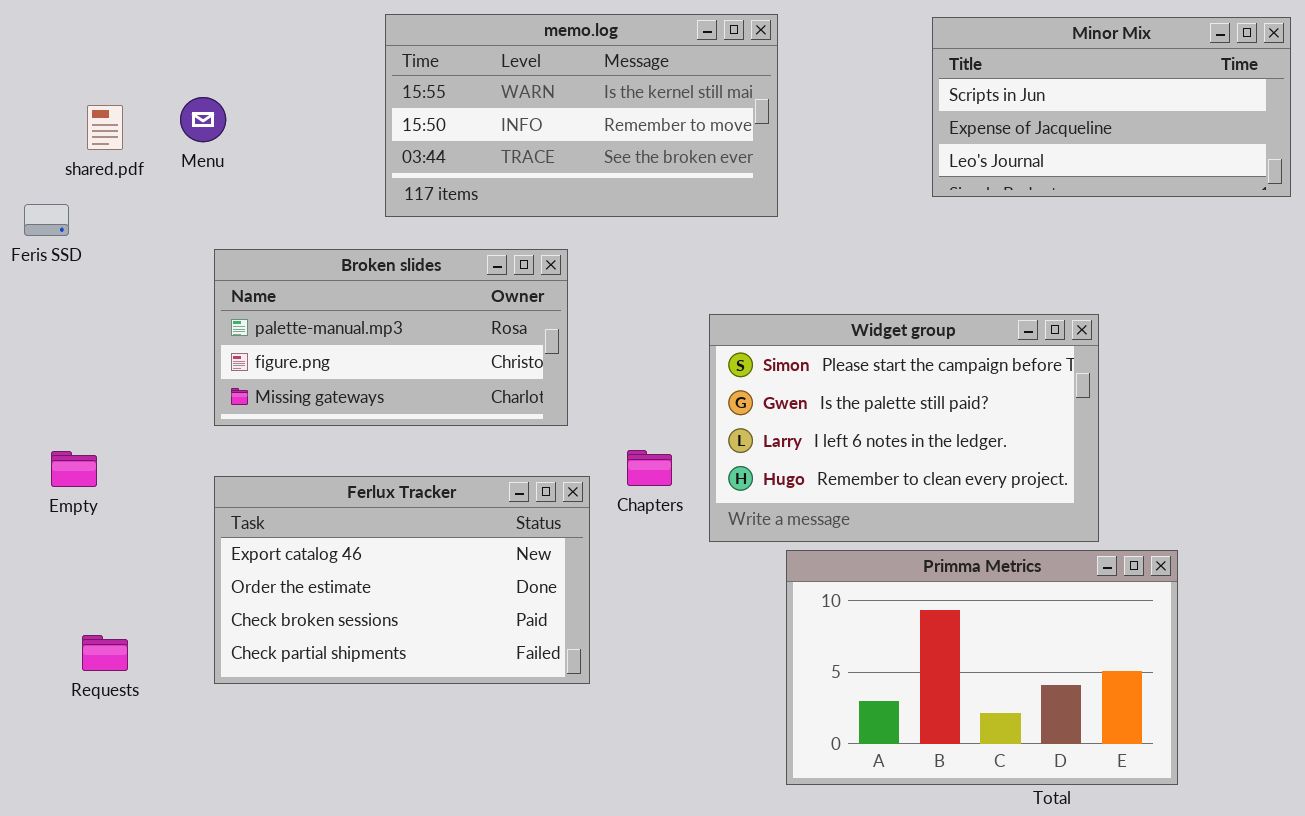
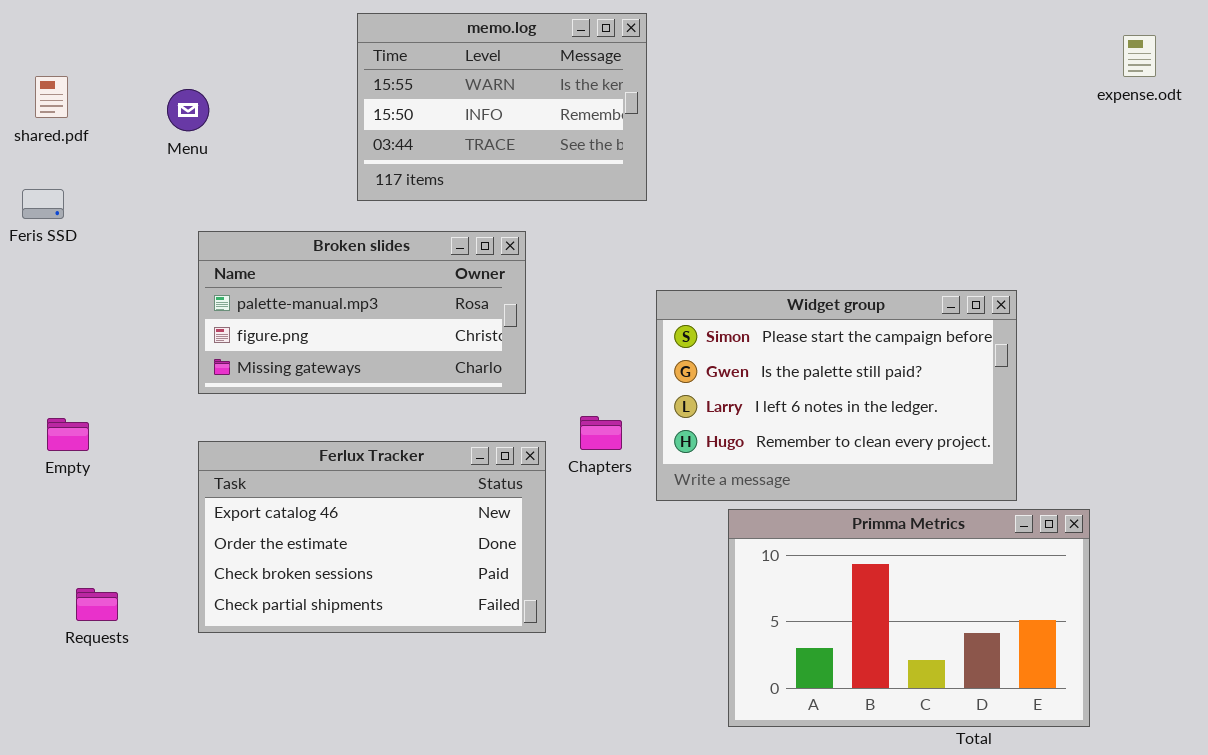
memo.log: [385,14,778,217] -> [357,13,647,201], resized
Minor Mix: [932,17,1291,197] -> none, closed
shared.pdf: [87,105,123,150] -> [35,76,68,118], moved

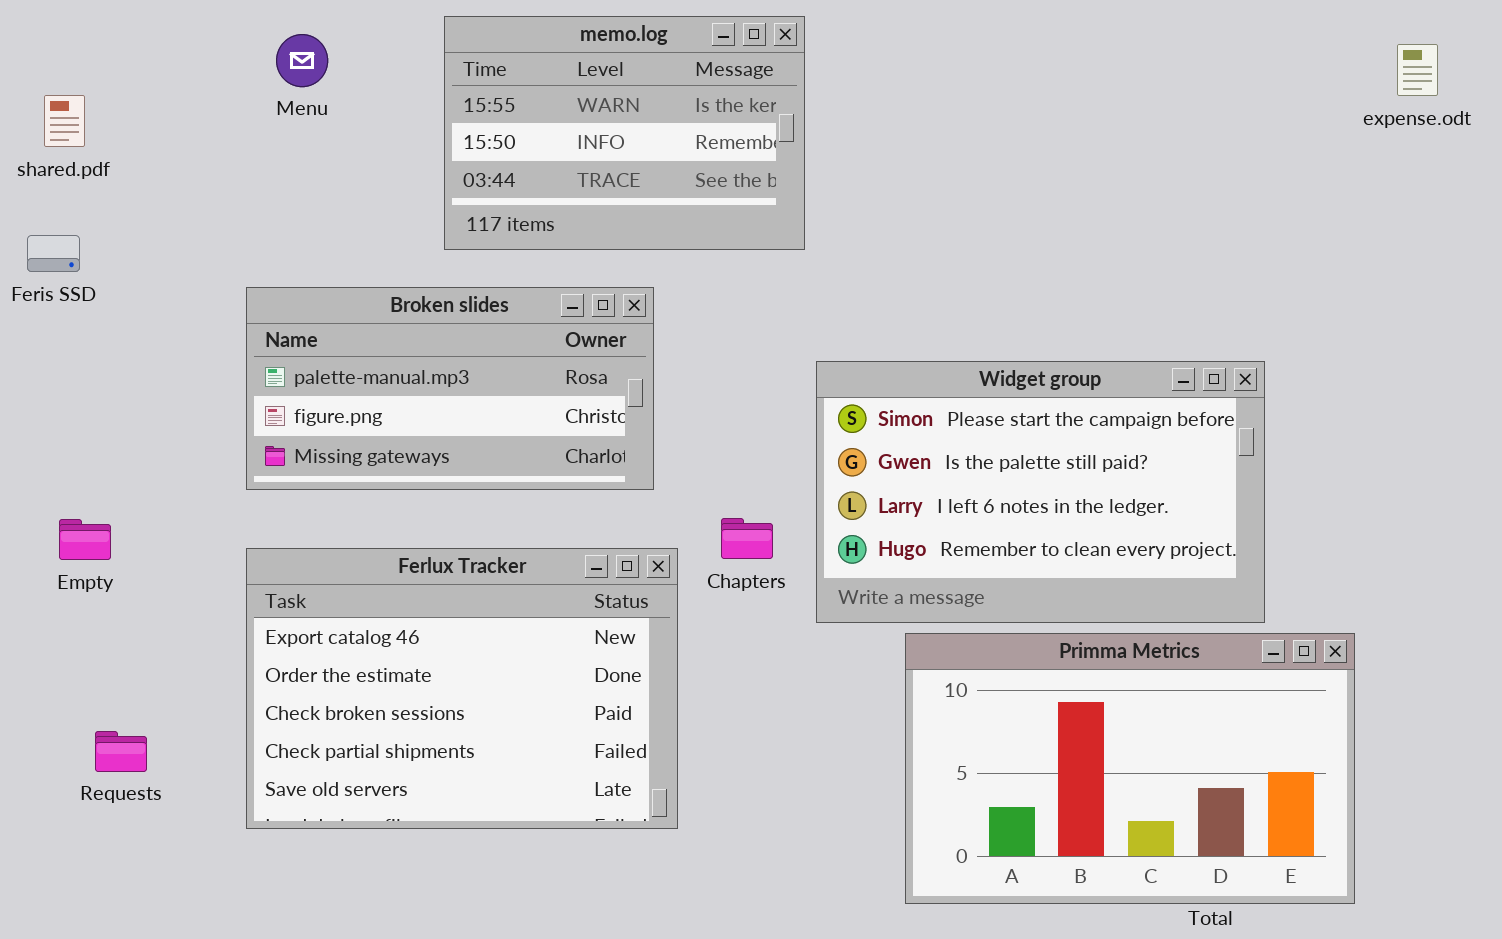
Menu: [167,89,209,131] -> [276,34,328,87], moved
Ferlux Tracker: [198,441,546,633] -> [246,548,678,829], resized

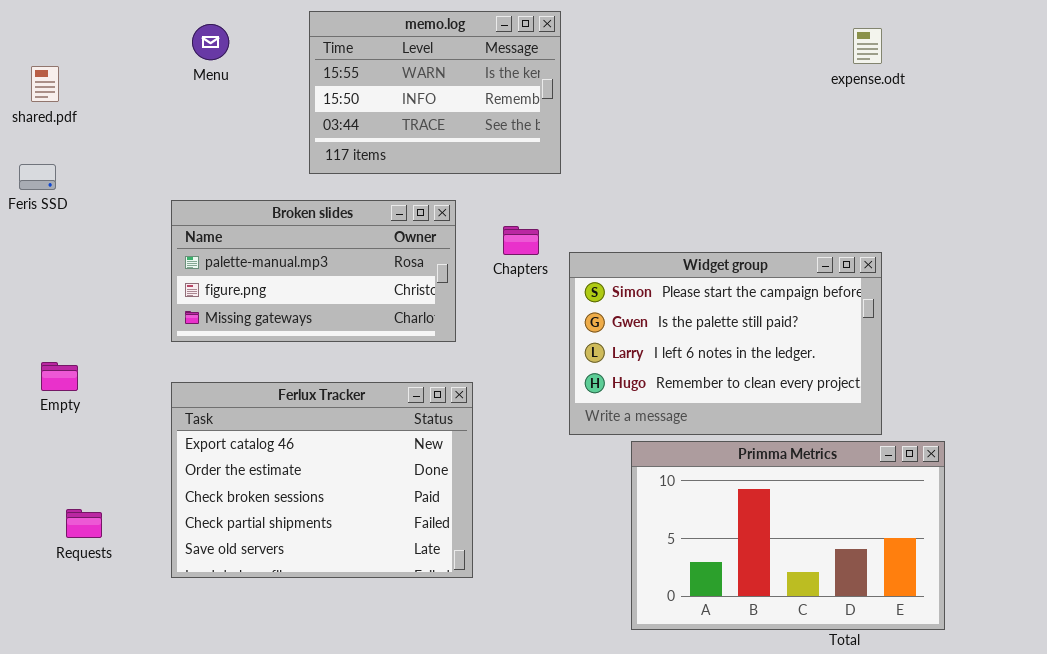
expense.odt: [1397,44,1438,96] -> [853,28,882,64], moved
Chapters: [721,518,773,559] -> [503,226,539,255], moved

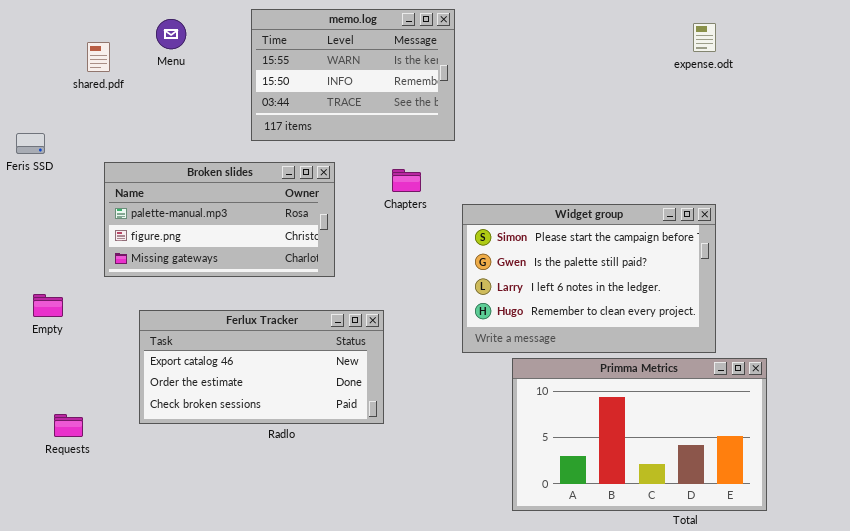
shared.pdf: [31,66,59,102] -> [87,42,110,72], moved
Broken slides: [171,200,456,342] -> [104,162,335,277], moved
Chapters: [503,226,539,255] -> [392,169,421,192], moved
Ferlux Tracker: [171,382,473,578] -> [139,310,384,424], resized

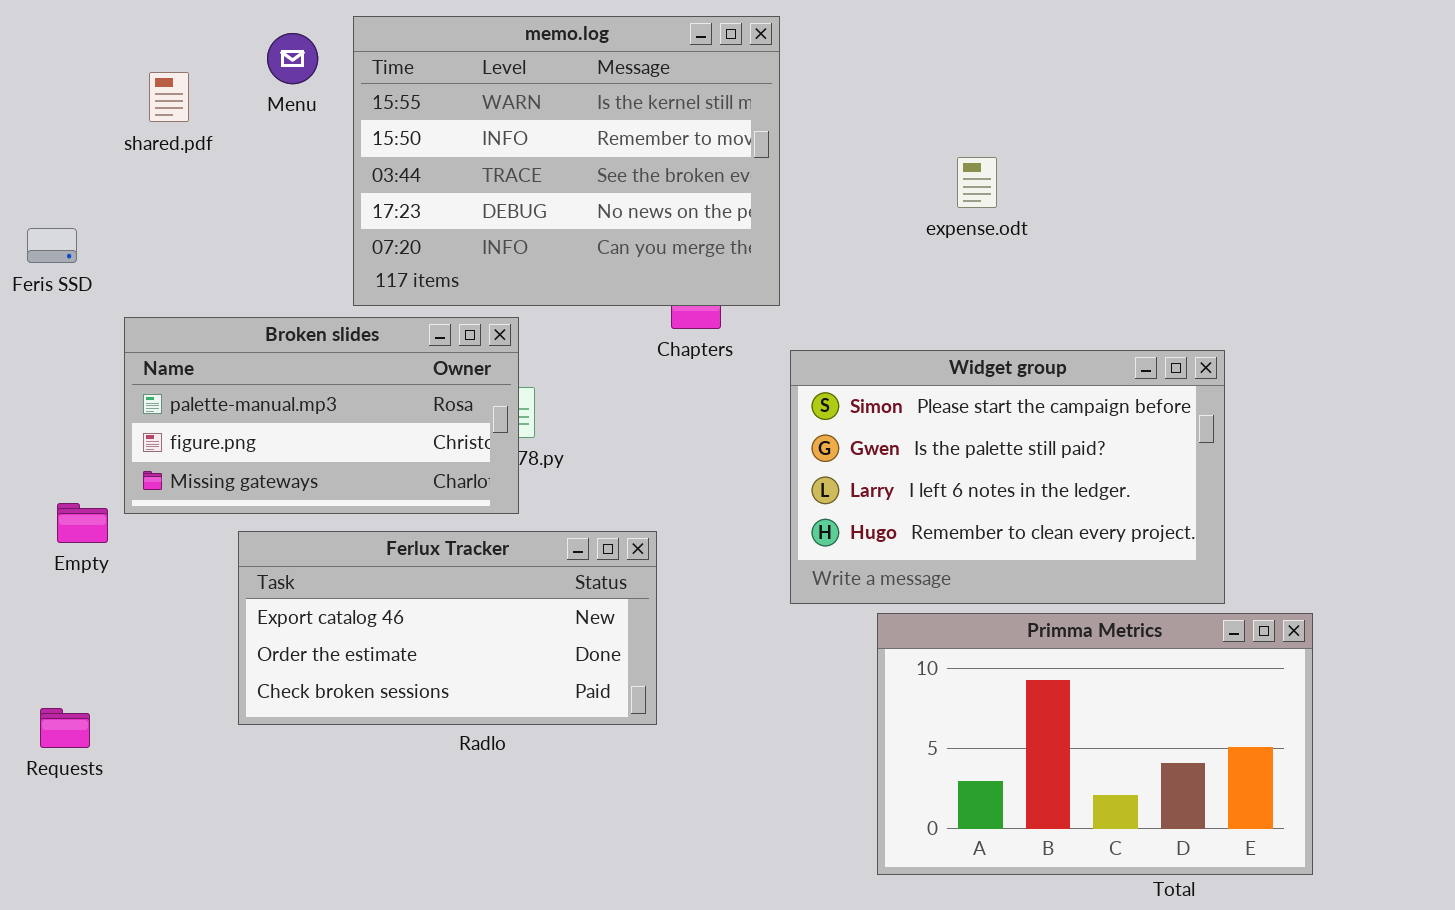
memo.log: [251,9,455,141] -> [353,16,780,306], resized
expense.odt: [693,23,716,52] -> [957,157,997,208], moved
Broken slides: [104,162,335,277] -> [124,317,519,514], moved
Requests: [54,414,83,437] -> [40,708,90,748], moved

